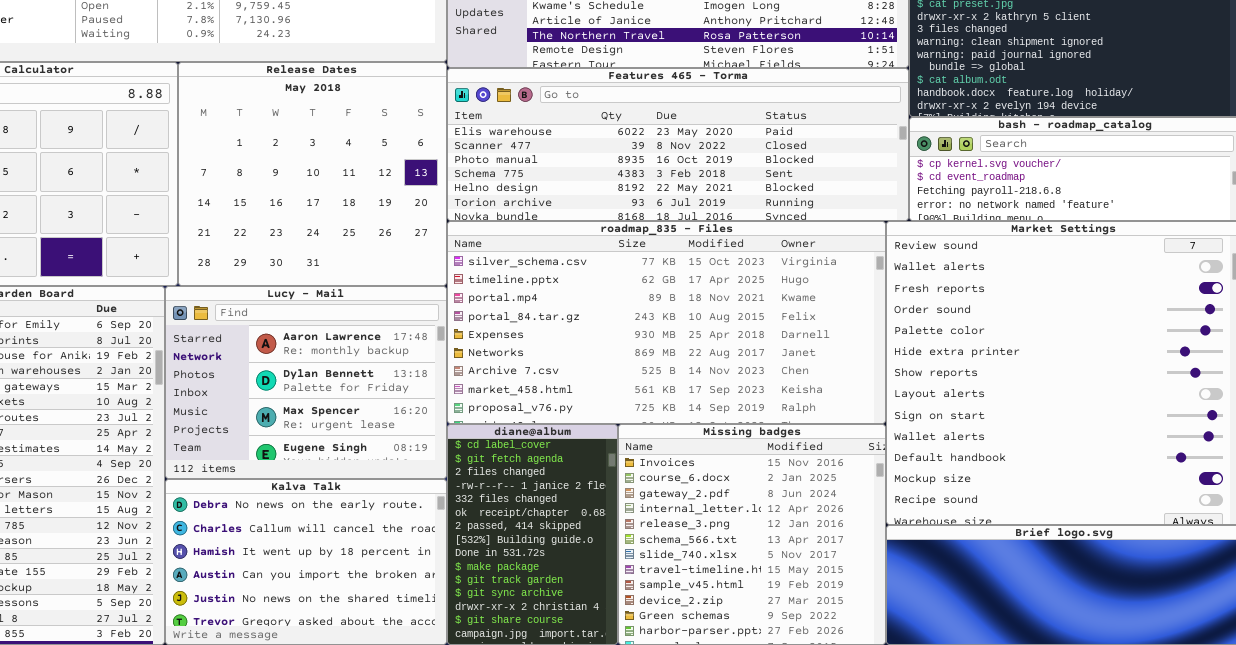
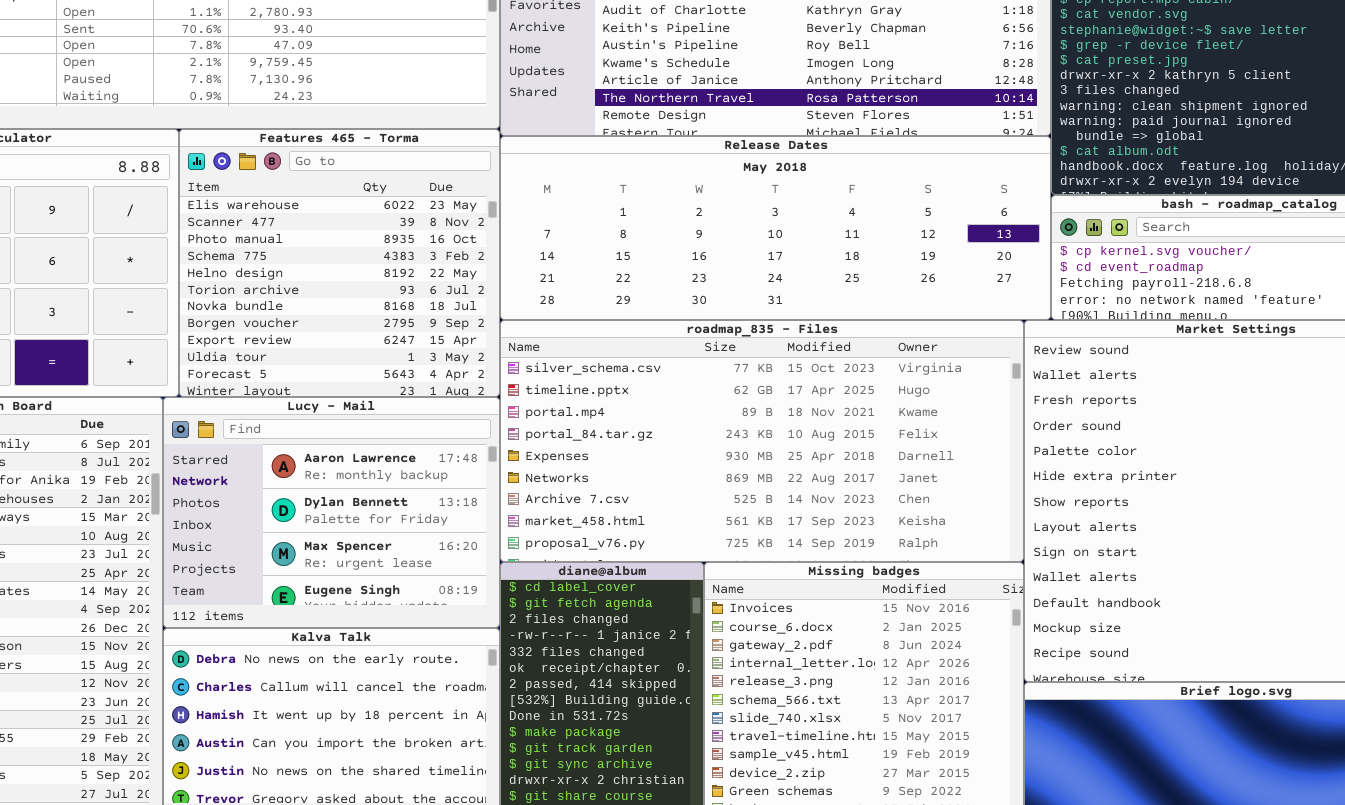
Release Dates: [178,62,447,286] -> [500,136,1051,320], moved, resized
Features 465 - Torma: [447,68,909,221] -> [179,129,500,397], moved, resized

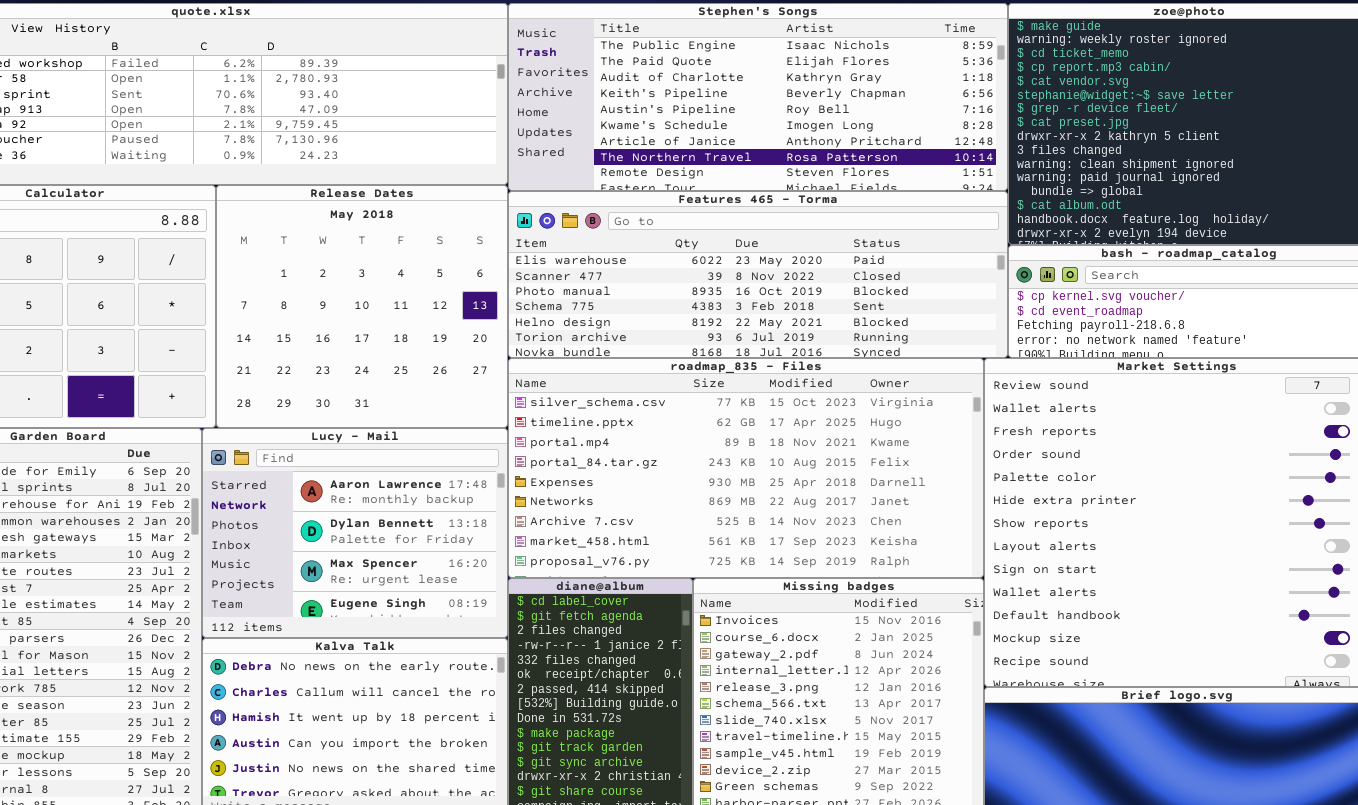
Features 465 - Torma: [179,129,500,397] -> [508,191,1008,358], moved, resized
Release Dates: [500,136,1051,320] -> [216,185,508,428], moved, resized

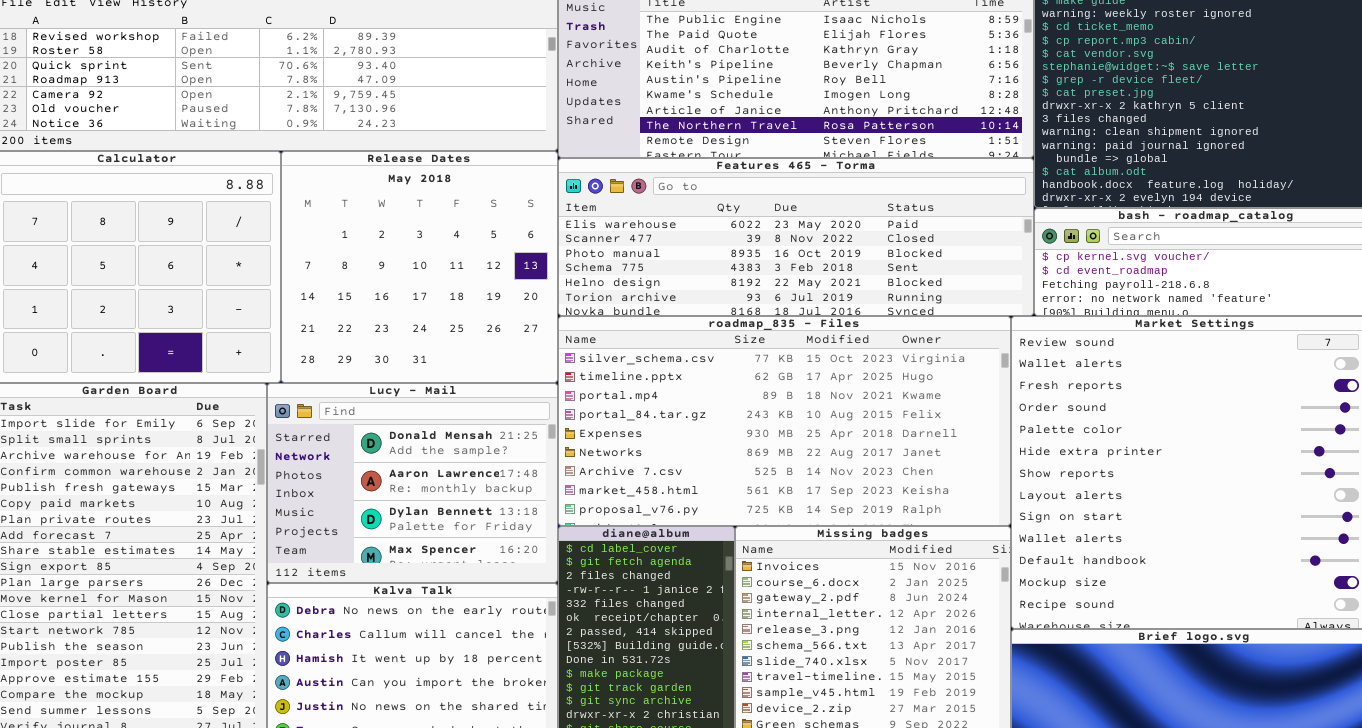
Lucy - Mail: [202,428,508,638] -> [267,383,558,583], scrolled up 1 row

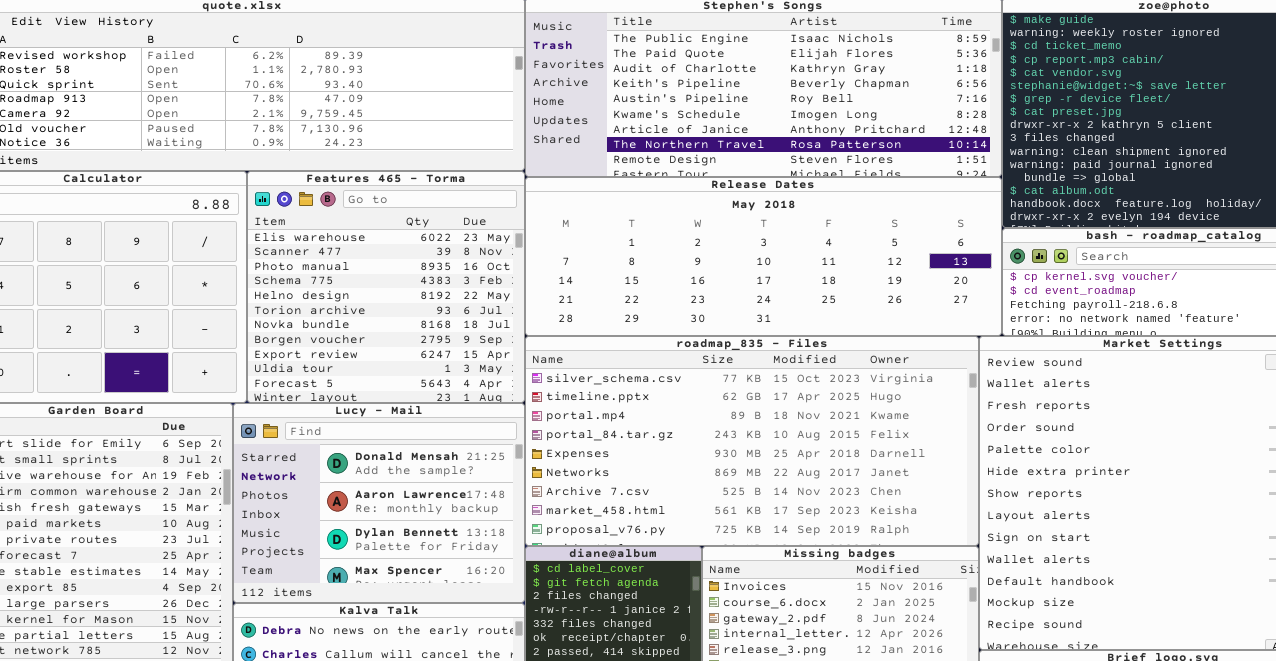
Release Dates: [281,151,558,383] -> [525,177,1002,336], moved, resized
Features 465 - Torma: [558,158,1034,316] -> [247,171,525,403], moved, resized

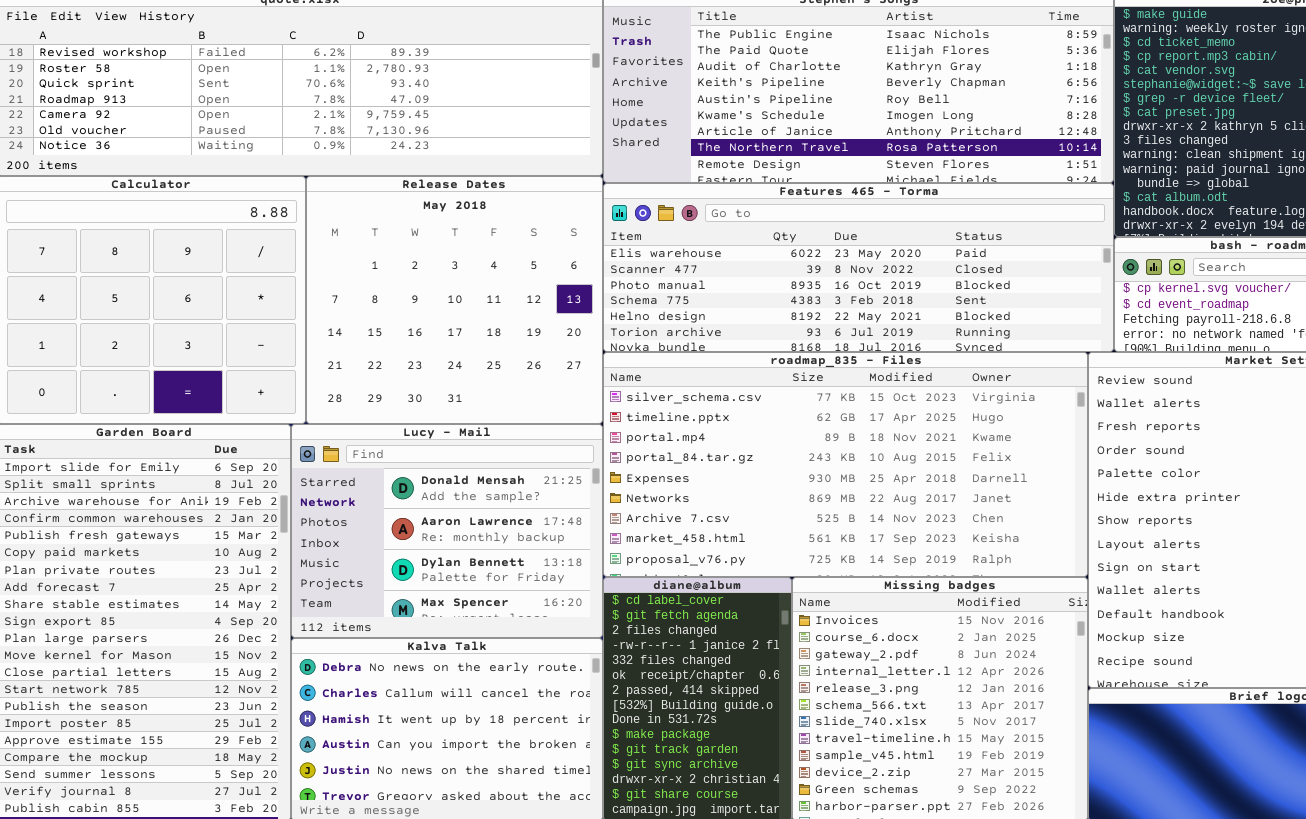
Features 465 - Torma: [247,171,525,403] -> [603,183,1114,352], moved, resized
Release Dates: [525,177,1002,336] -> [306,176,603,424], moved, resized

